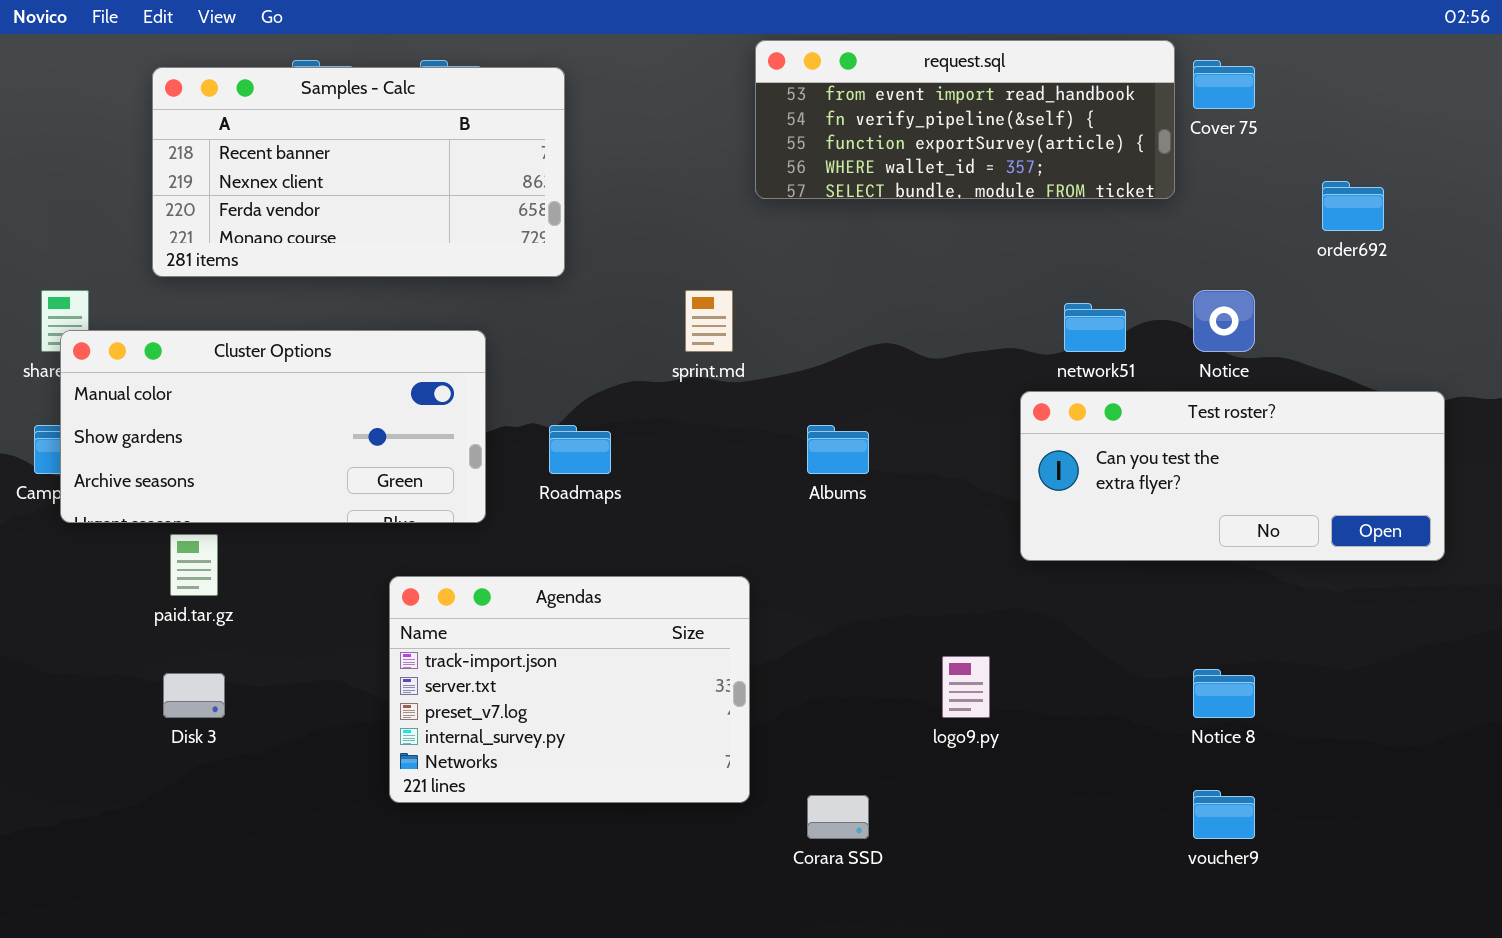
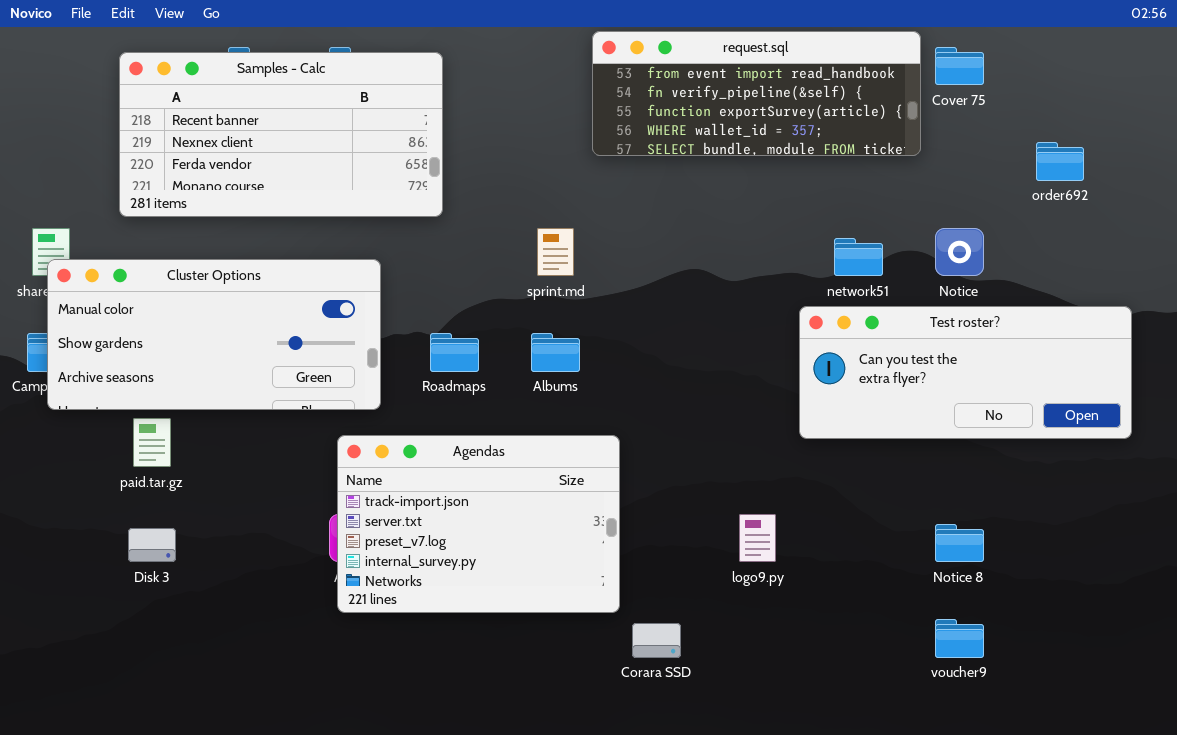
Albums: [807,425,869,474] -> [531,333,580,372], moved
Agendas: [389,576,750,803] -> [337,435,620,613], moved

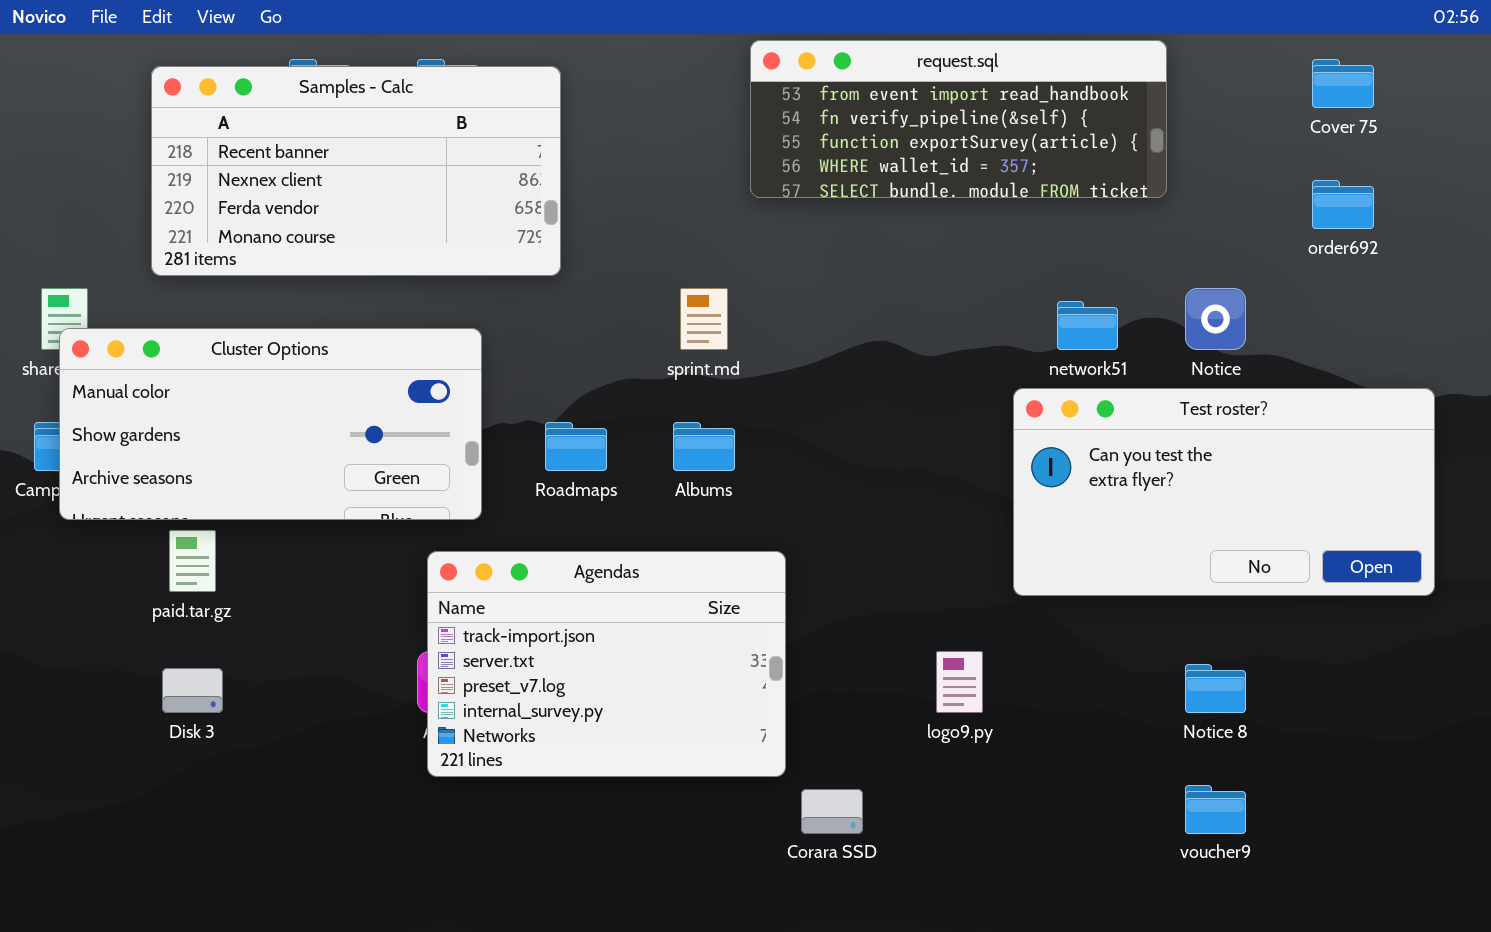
Cover 75: [935,47,984,85] -> [1312,59,1374,108], moved
Test roster?: [799,306,1132,439] -> [1013,388,1435,596], resized

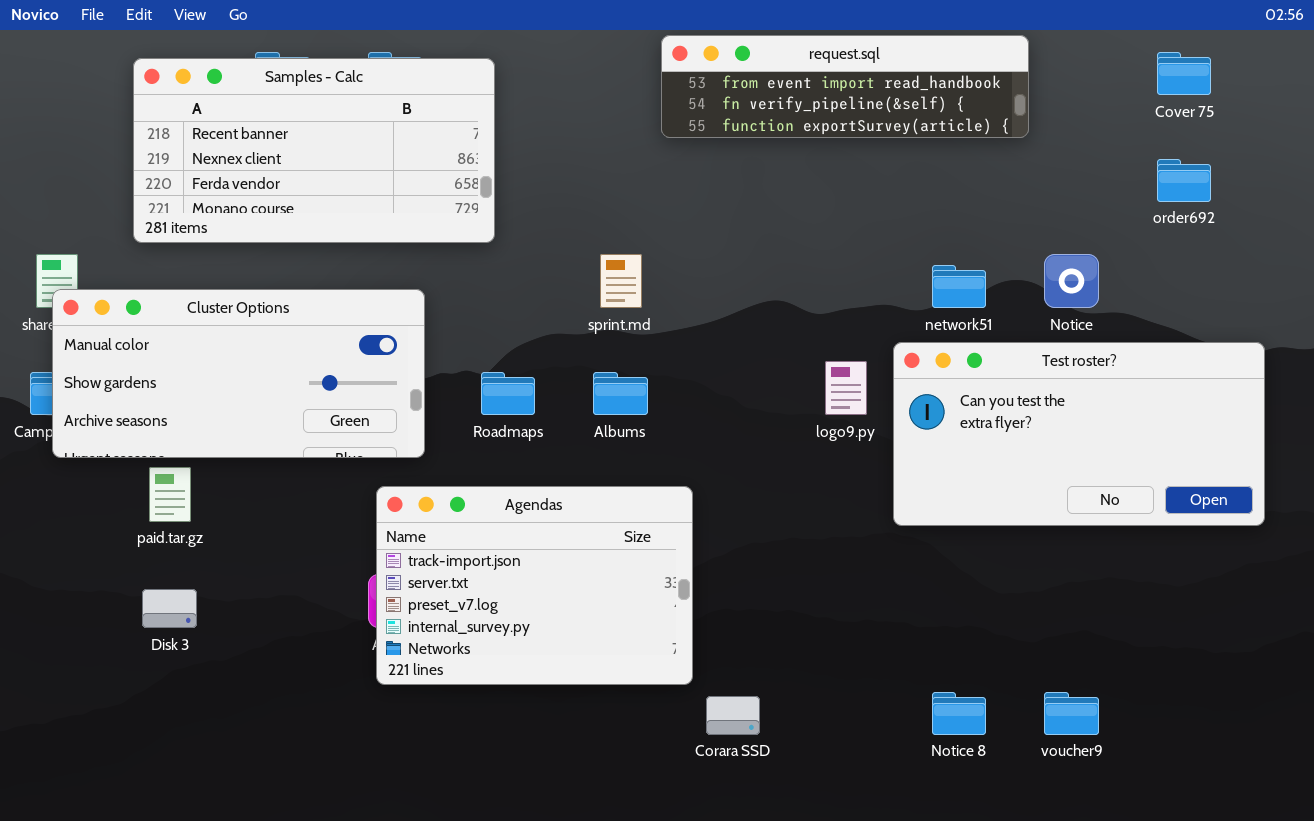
request.sql: [750,40,1167,198] -> [661,35,1029,138], resized
logo9.py: [936,651,983,713] -> [825,361,867,415], moved
Notice 8: [1185,664,1246,713] -> [932,692,986,735], moved

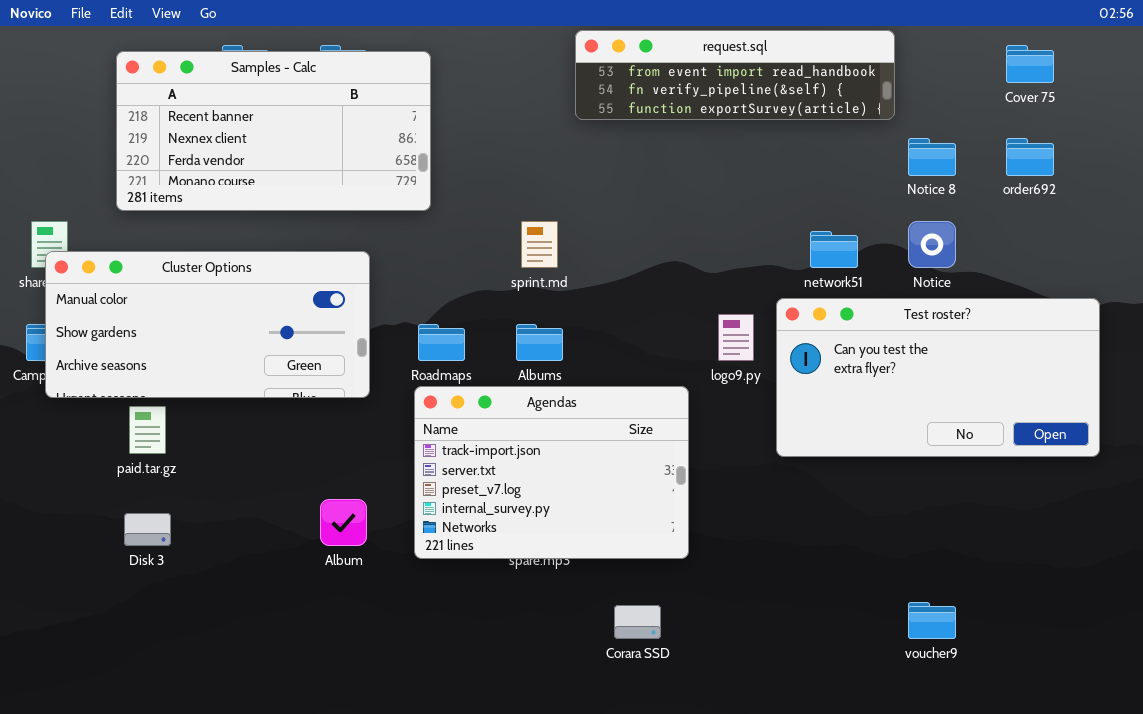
Agendas: [376,486,693,685] -> [414,386,689,559], moved
Notice 8: [932,692,986,735] -> [908,138,956,176], moved

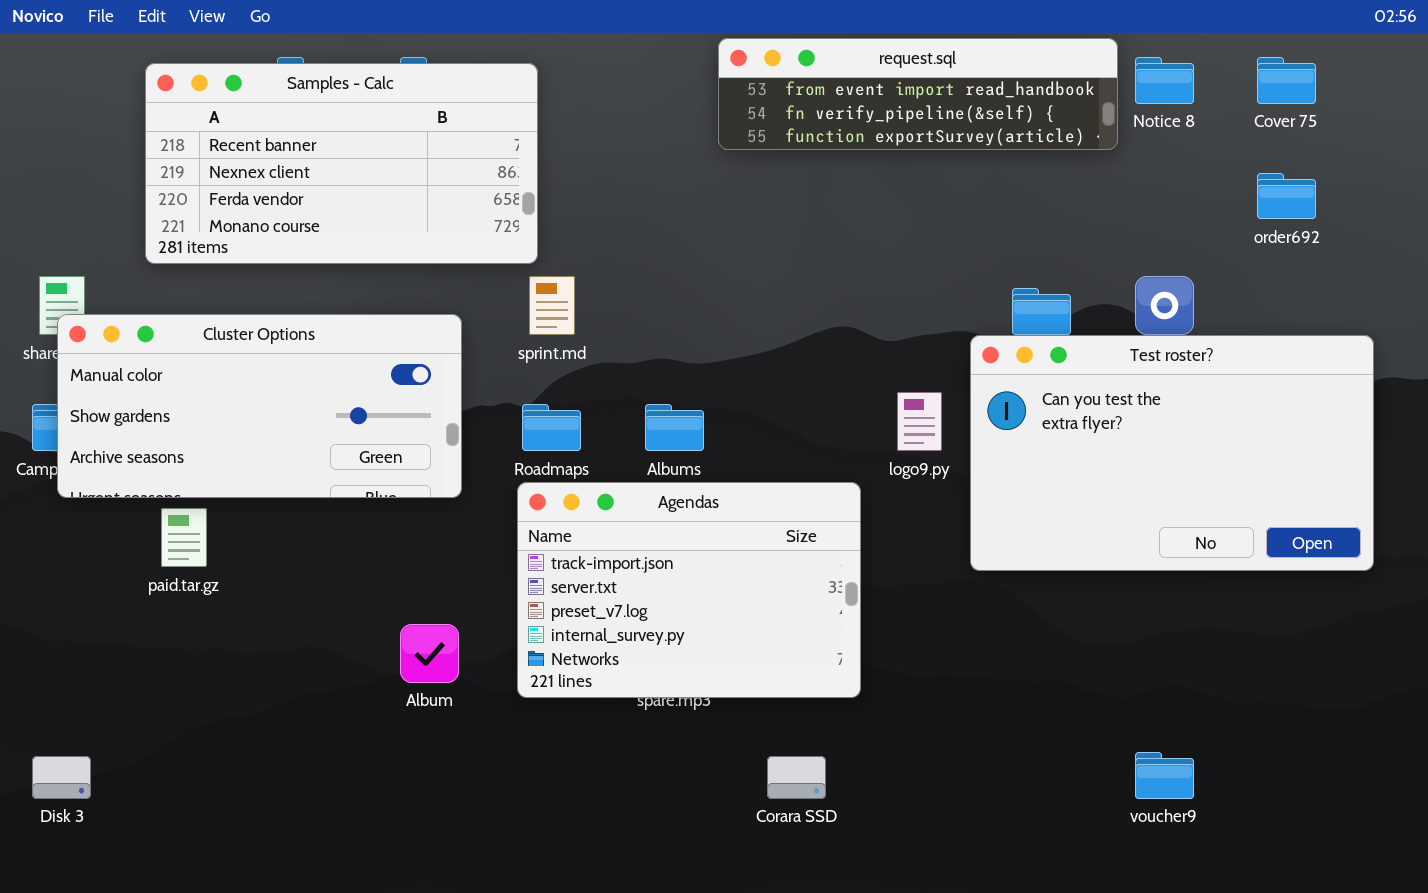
Notice 8: [908,138,956,176] -> [1135,57,1194,104], moved
sprint.md: [521,221,558,268] -> [529,276,575,335], moved
Test roster?: [776,298,1100,457] -> [970,335,1374,571], resized
Disk 3: [124,513,171,546] -> [32,756,91,799], moved

